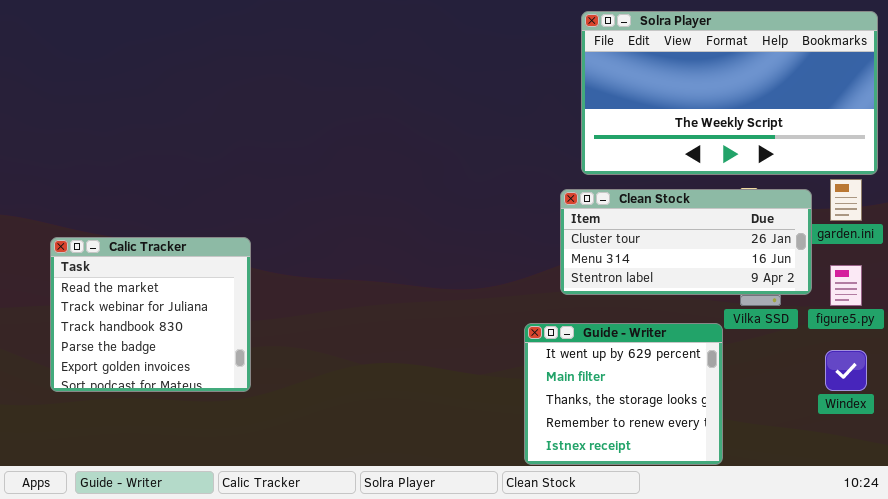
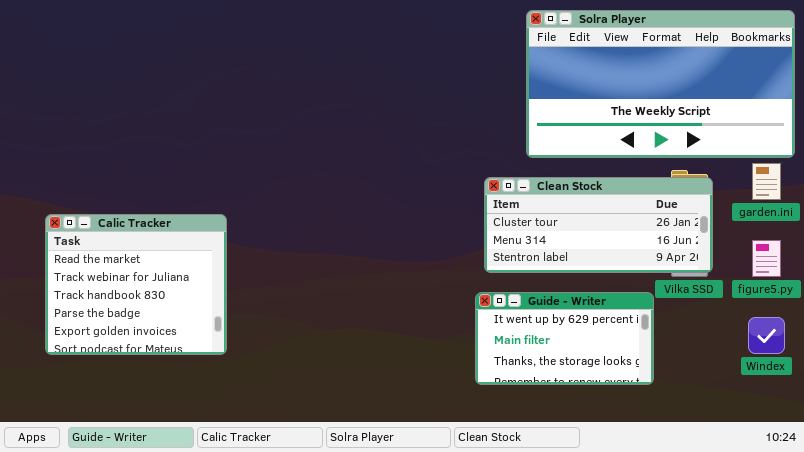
Clean Stock: [560,189,812,295] -> [484,177,713,273], moved
Guide - Writer: [524,323,723,465] -> [475,292,654,385], resized

